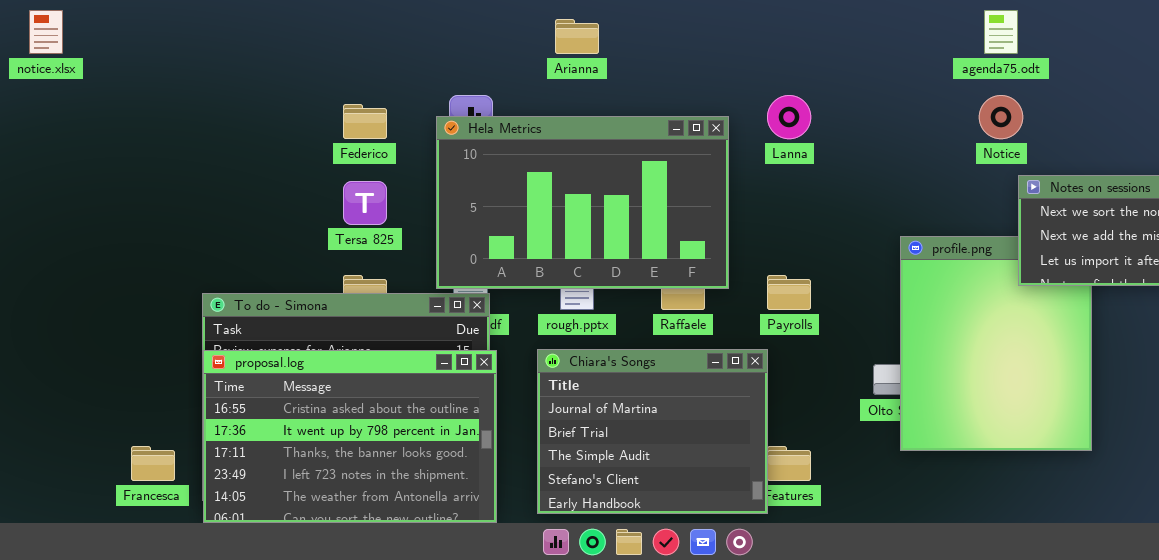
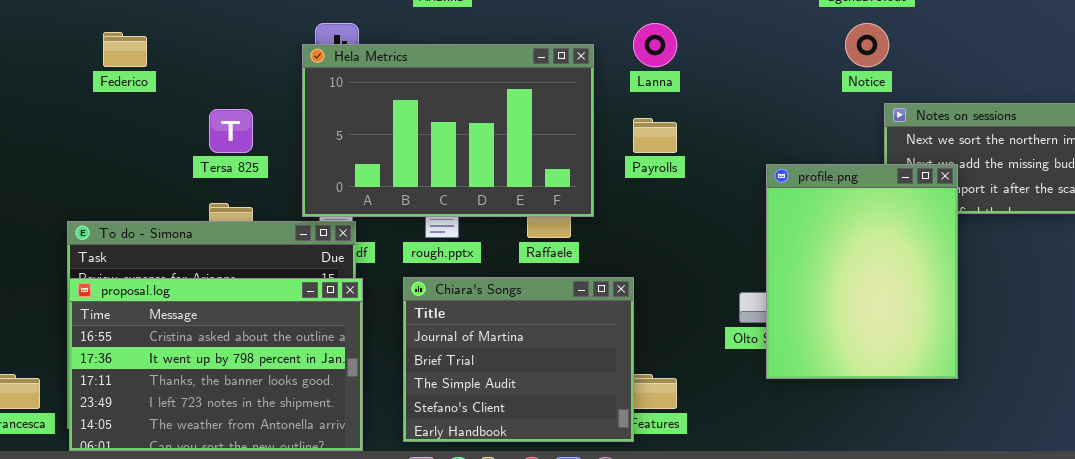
Federico: [343,104,387,139] -> [103,32,147,67], moved
profile.png: [900,236,1092,451] -> [766,164,958,379], raised
Payrolls: [767,275,811,310] -> [633,118,677,153], moved

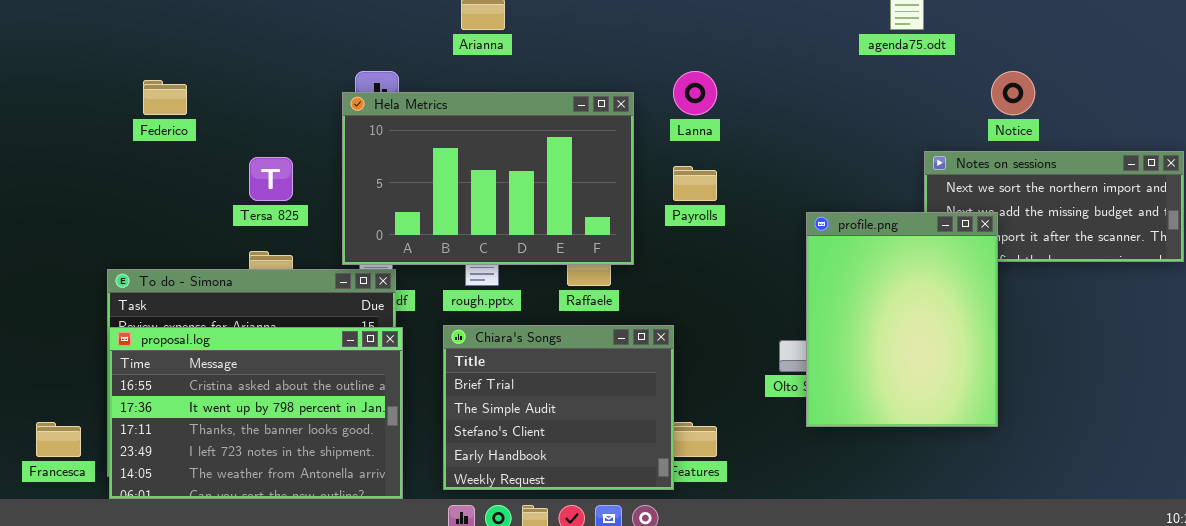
Notice: [845,23,889,67] -> [991,71,1035,115], moved
Chiara's Songs: [403,277,634,442] -> [443,325,674,490], scrolled down 1 row

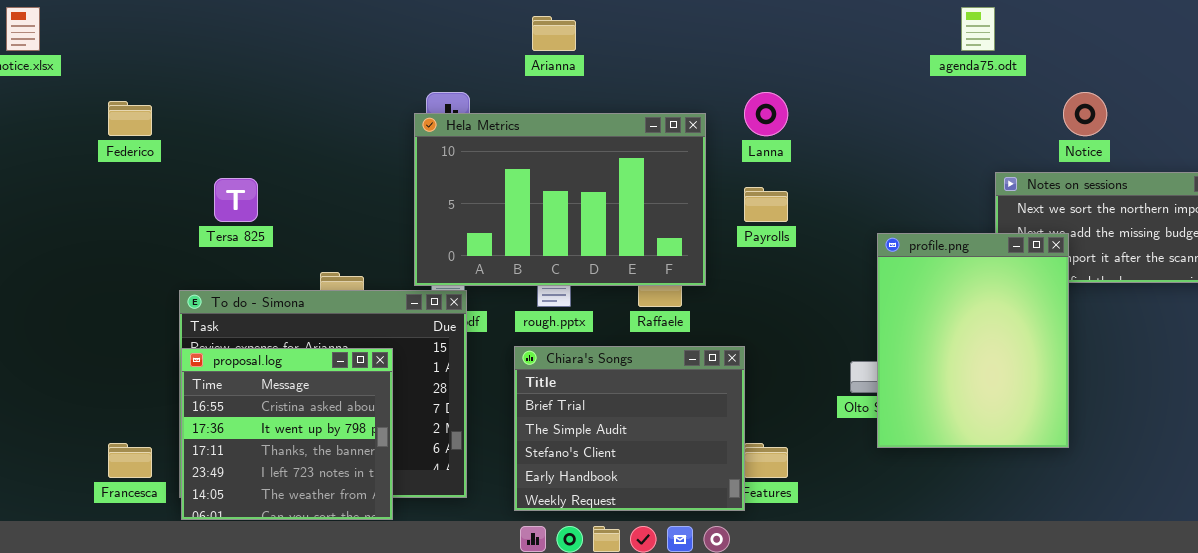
Federico: [143,80,187,115] -> [108,101,152,136], moved
Tersa 825: [249,157,293,201] -> [214,178,258,222], moved
proposal.log: [109,327,403,499] -> [181,348,393,520], resized

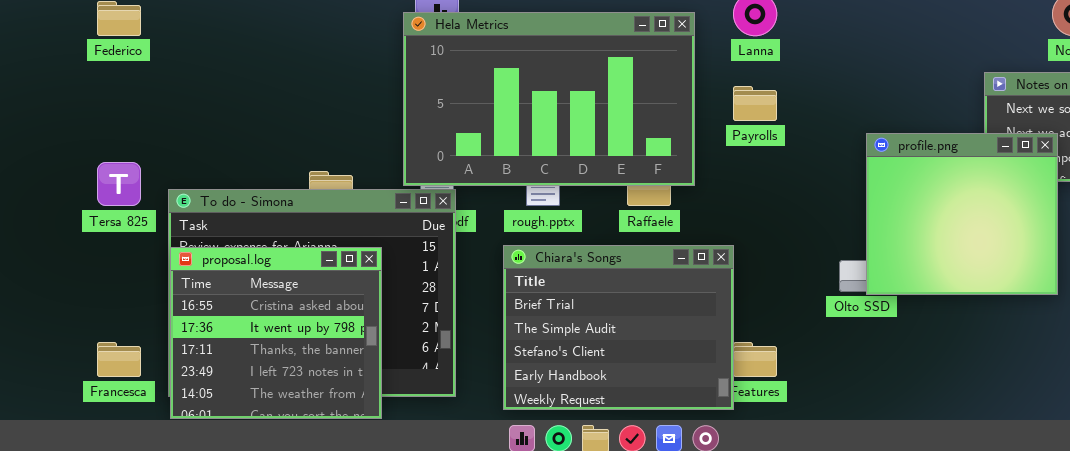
Tersa 825: [214,178,258,222] -> [97,162,141,206], moved
profile.png: [877,233,1069,448] -> [866,133,1058,295], resized

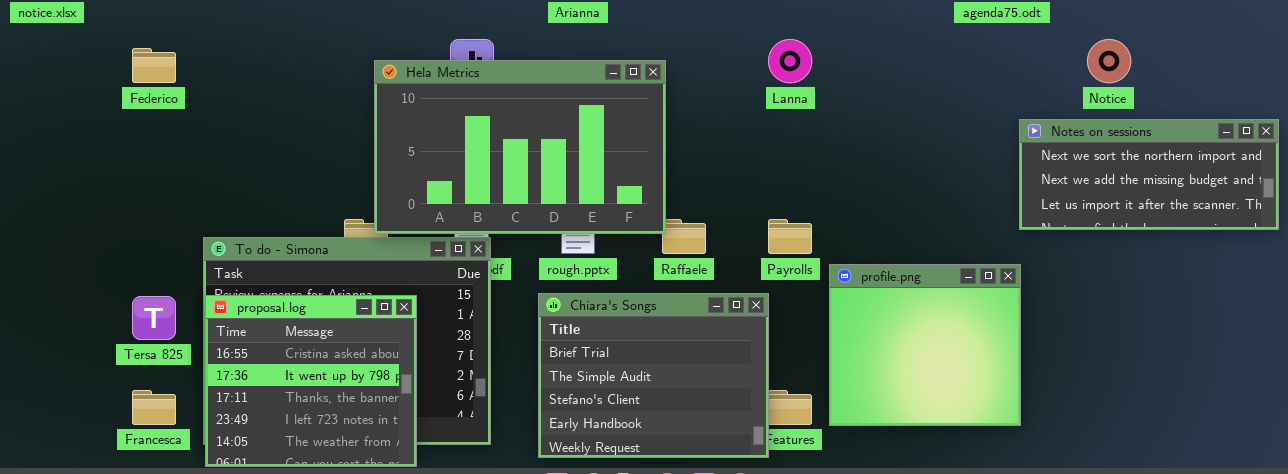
Hela Metrics: [403,12,695,186] -> [374,60,666,234], moved
Payrolls: [733,86,777,121] -> [768,219,812,254], moved
profile.png: [866,133,1058,295] -> [829,264,1021,426], moved
Tersa 825: [97,162,141,206] -> [132,296,176,340], moved

